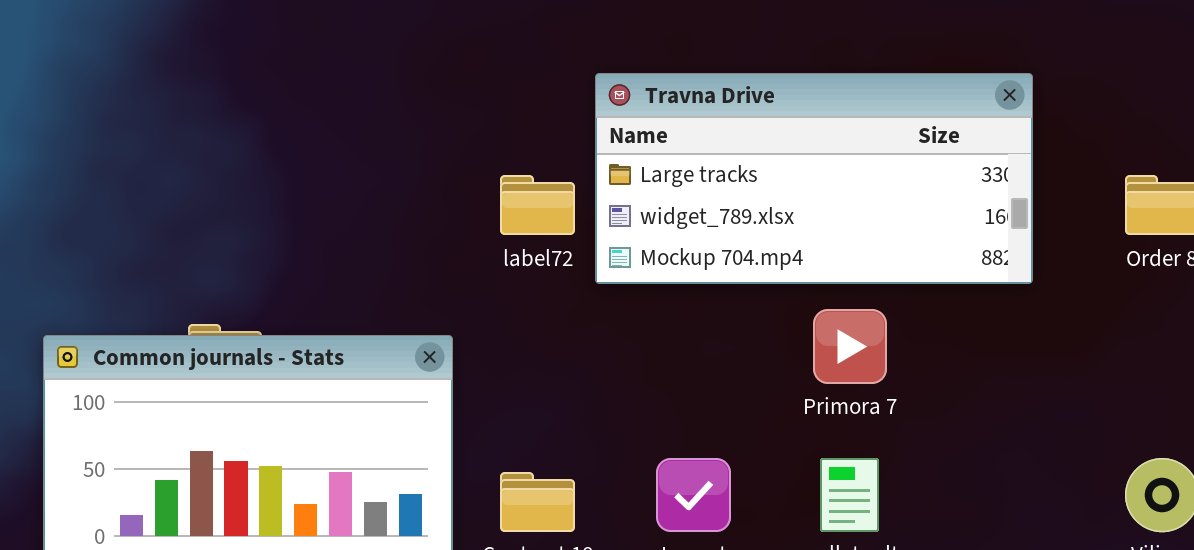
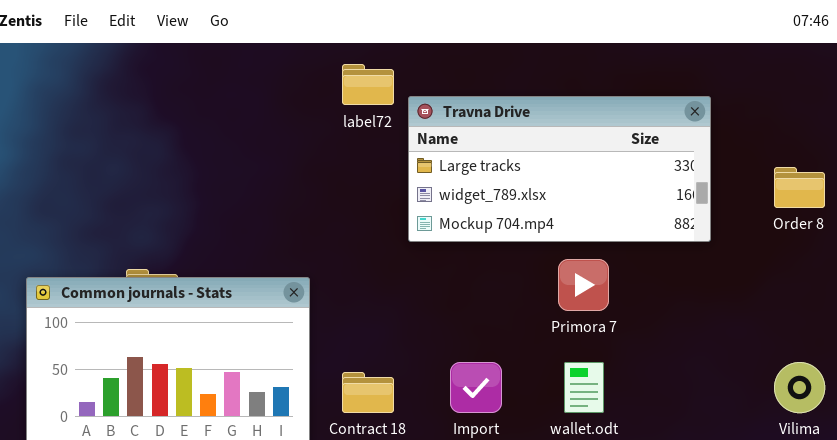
label72: [500,175,575,235] -> [342,64,394,105], moved

